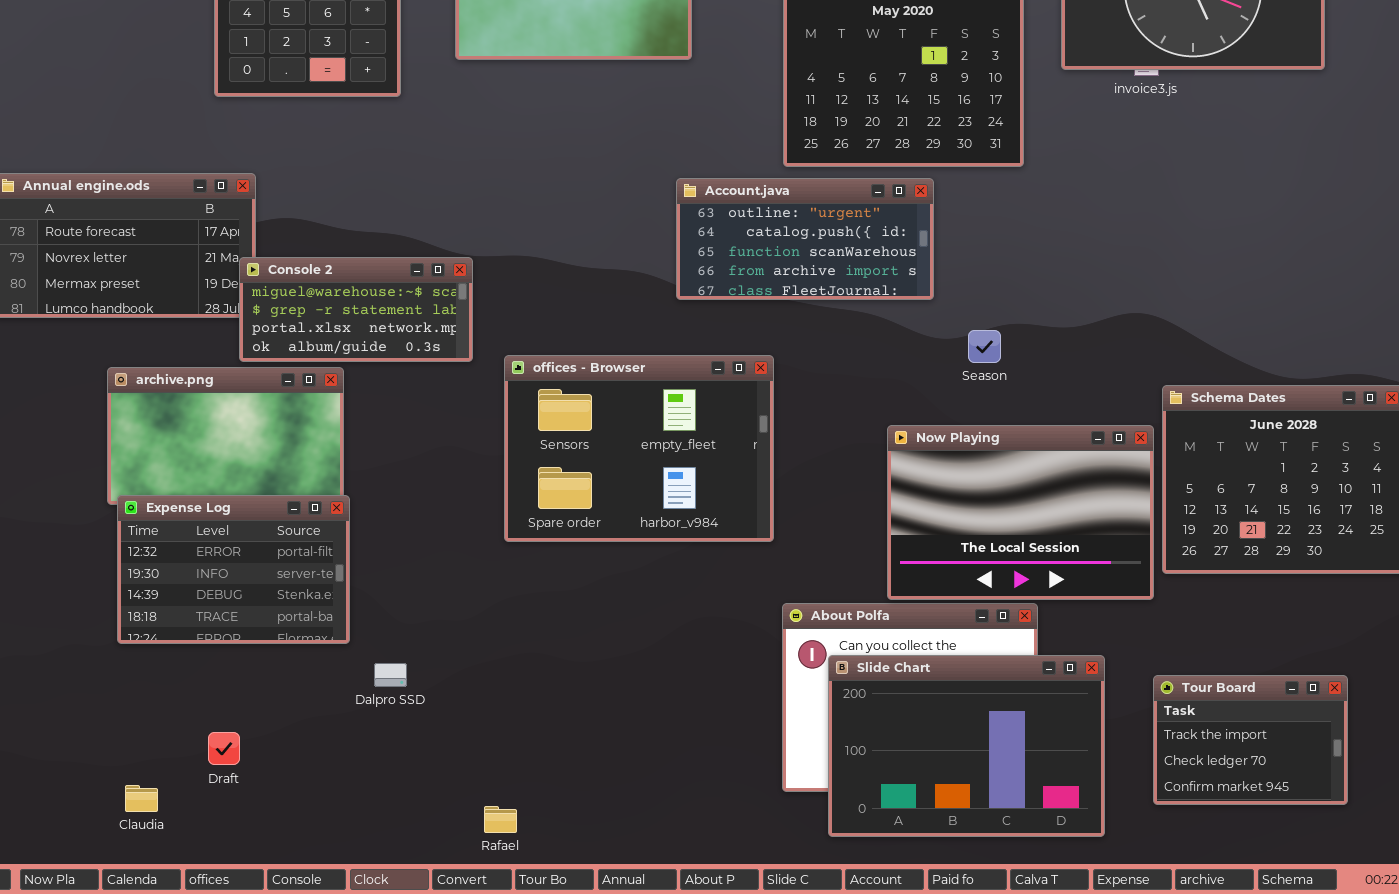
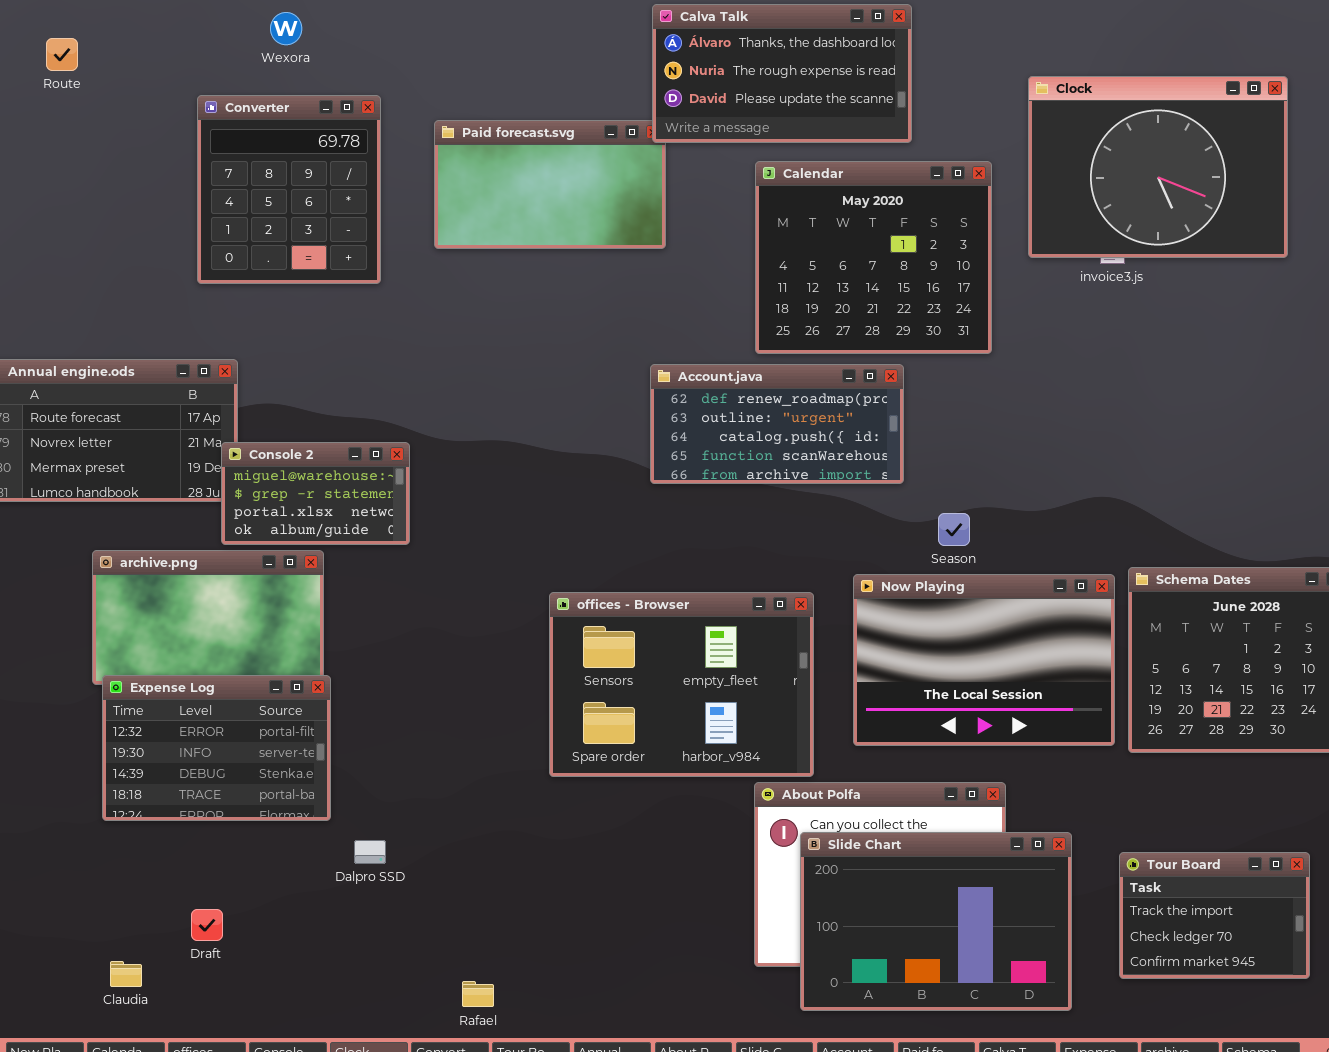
Account.java: [676,178,934,300] -> [650,364,904,484], scrolled up 1 row
Console 2: [239,257,473,362] -> [221,442,410,545], resized
offices - Browser: [504,355,774,542] -> [549,592,814,777], moved
Now Playing: [887,425,1154,600] -> [853,574,1115,746], moved

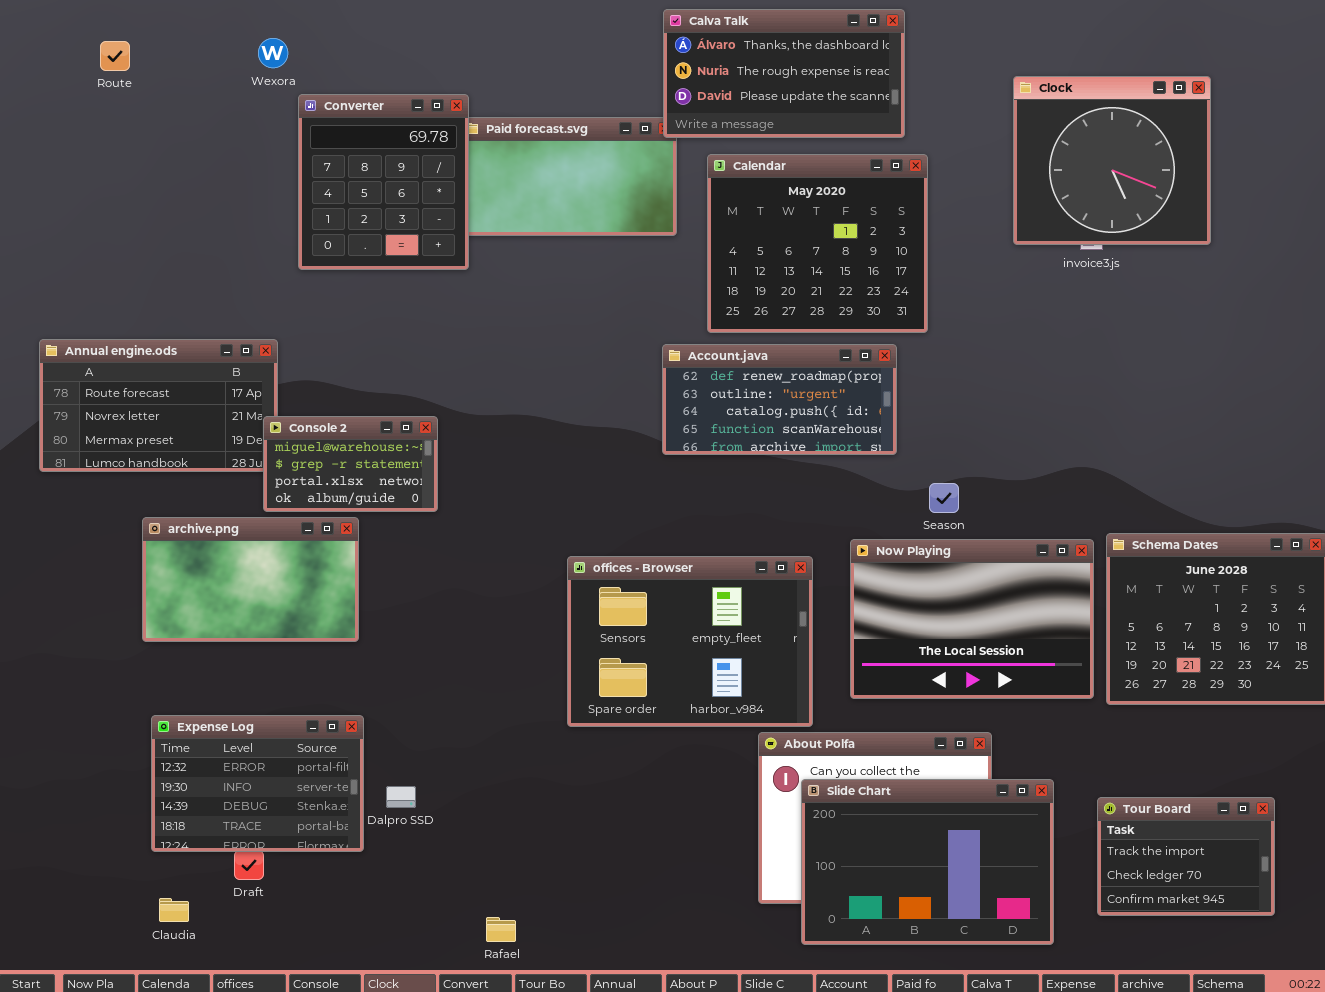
Wexora: [270,12,302,45] -> [258,38,288,68], moved
Clock: [1028,76,1288,258] -> [1013,76,1211,245], resized
Converter: [197,95,381,284] -> [298,94,469,270], moved
Calendar: [755,161,992,354] -> [707,154,928,333], moved
Expense Log: [102,675,331,821] -> [151,715,364,852], moved

